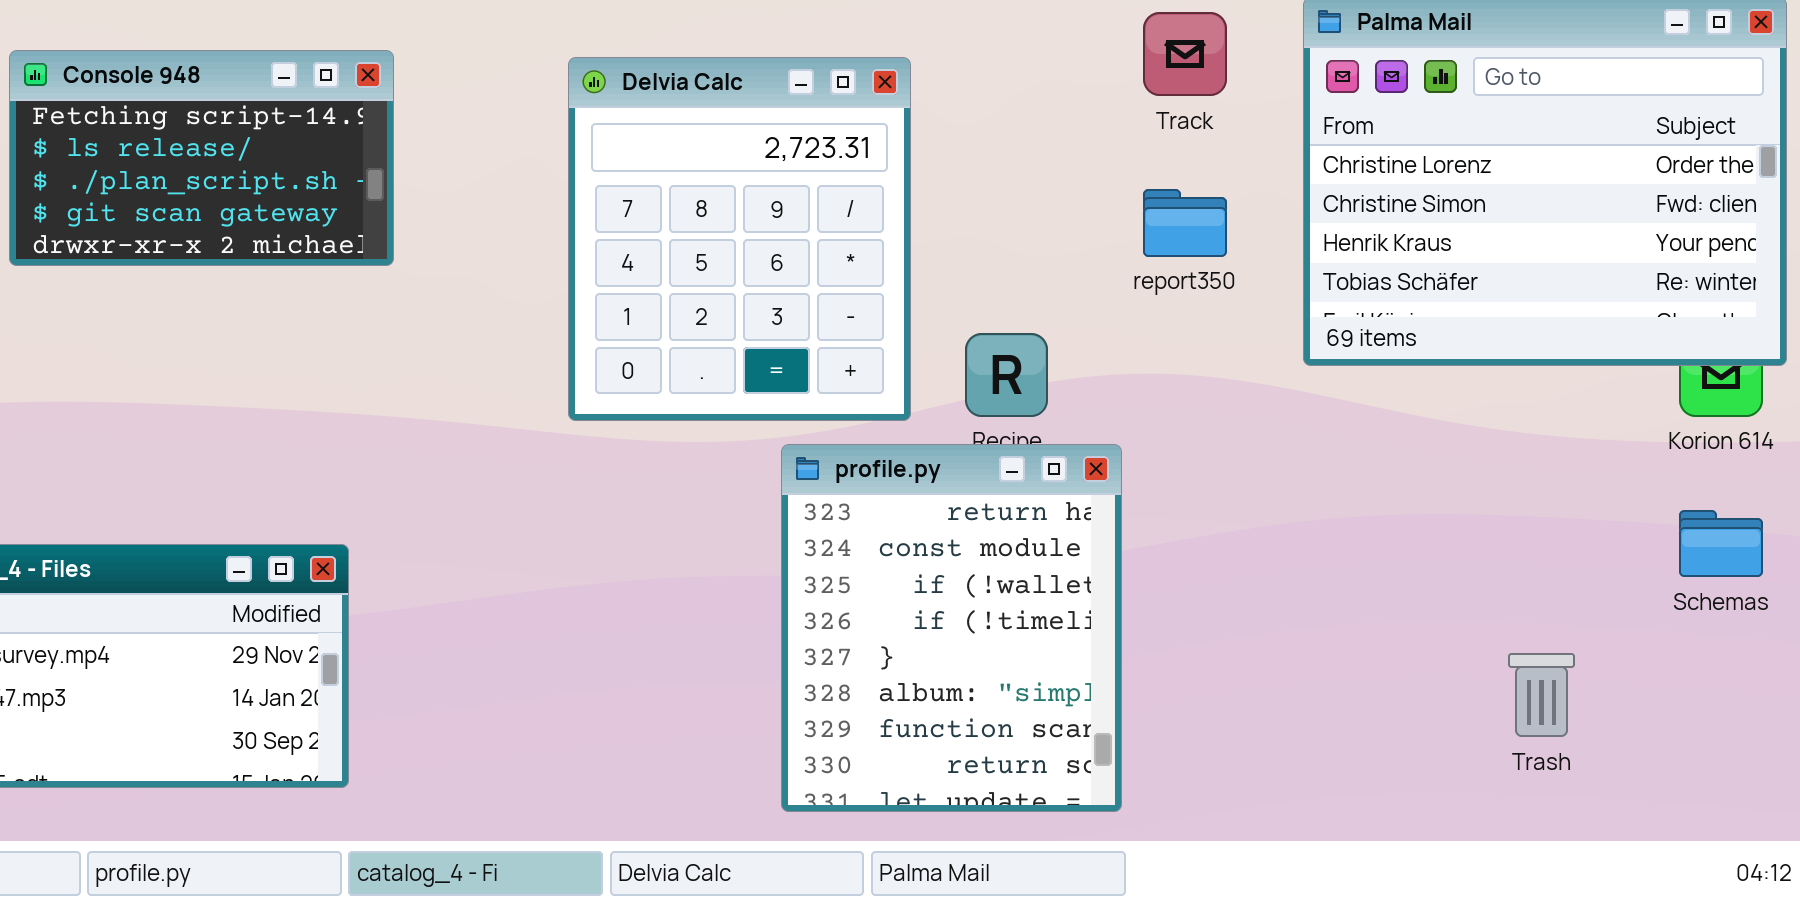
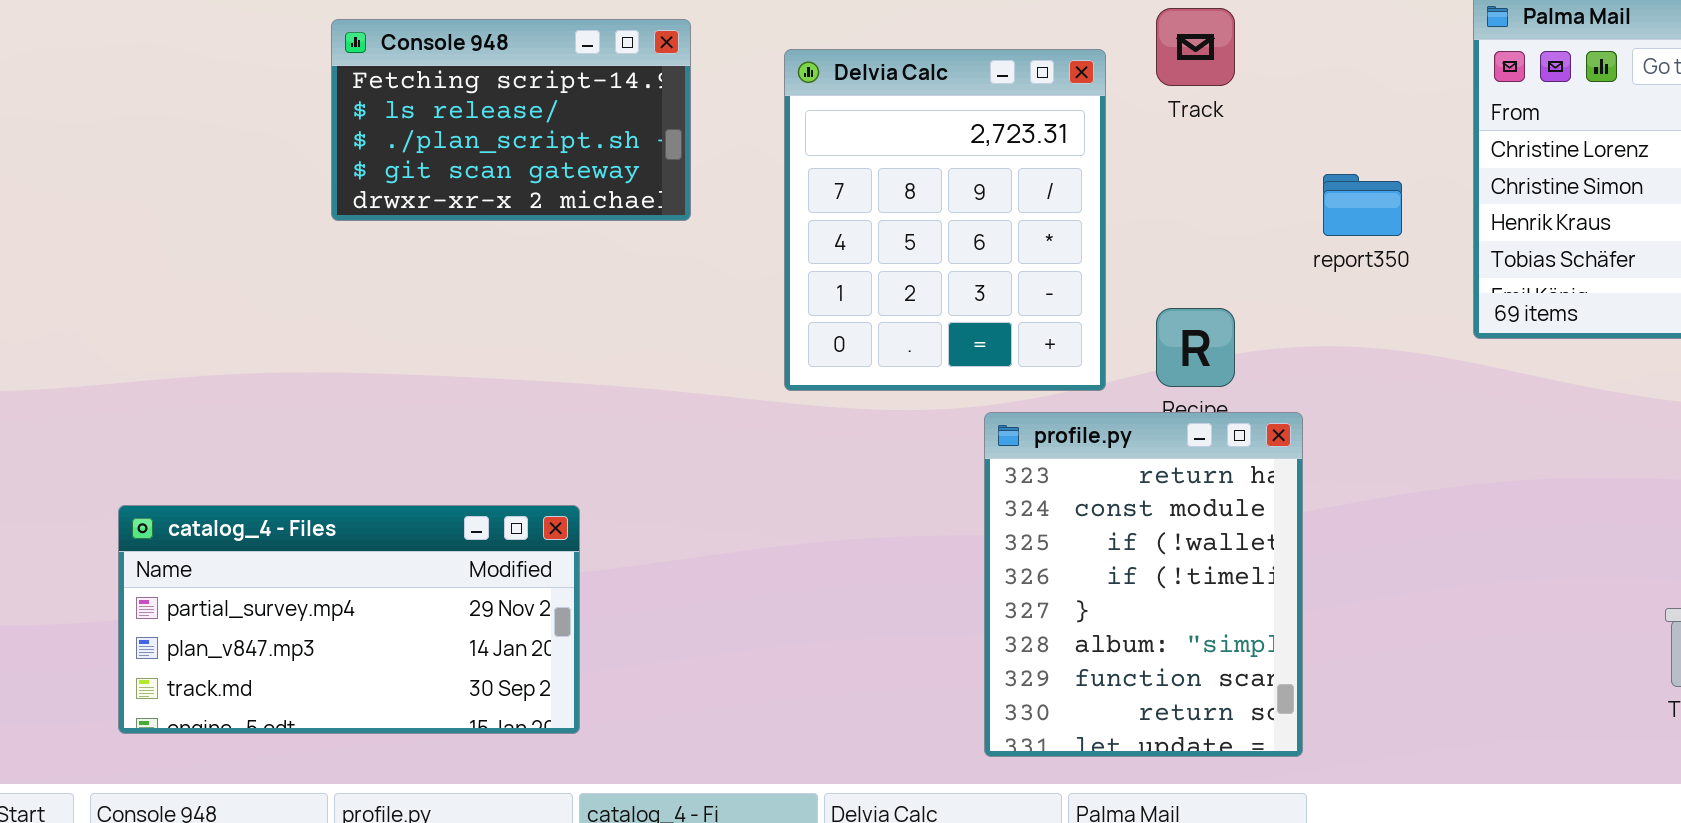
Track: [1143,12,1227,96] -> [1156,8,1235,86], moved
Console 948: [9,50,394,266] -> [331,19,691,221], moved

